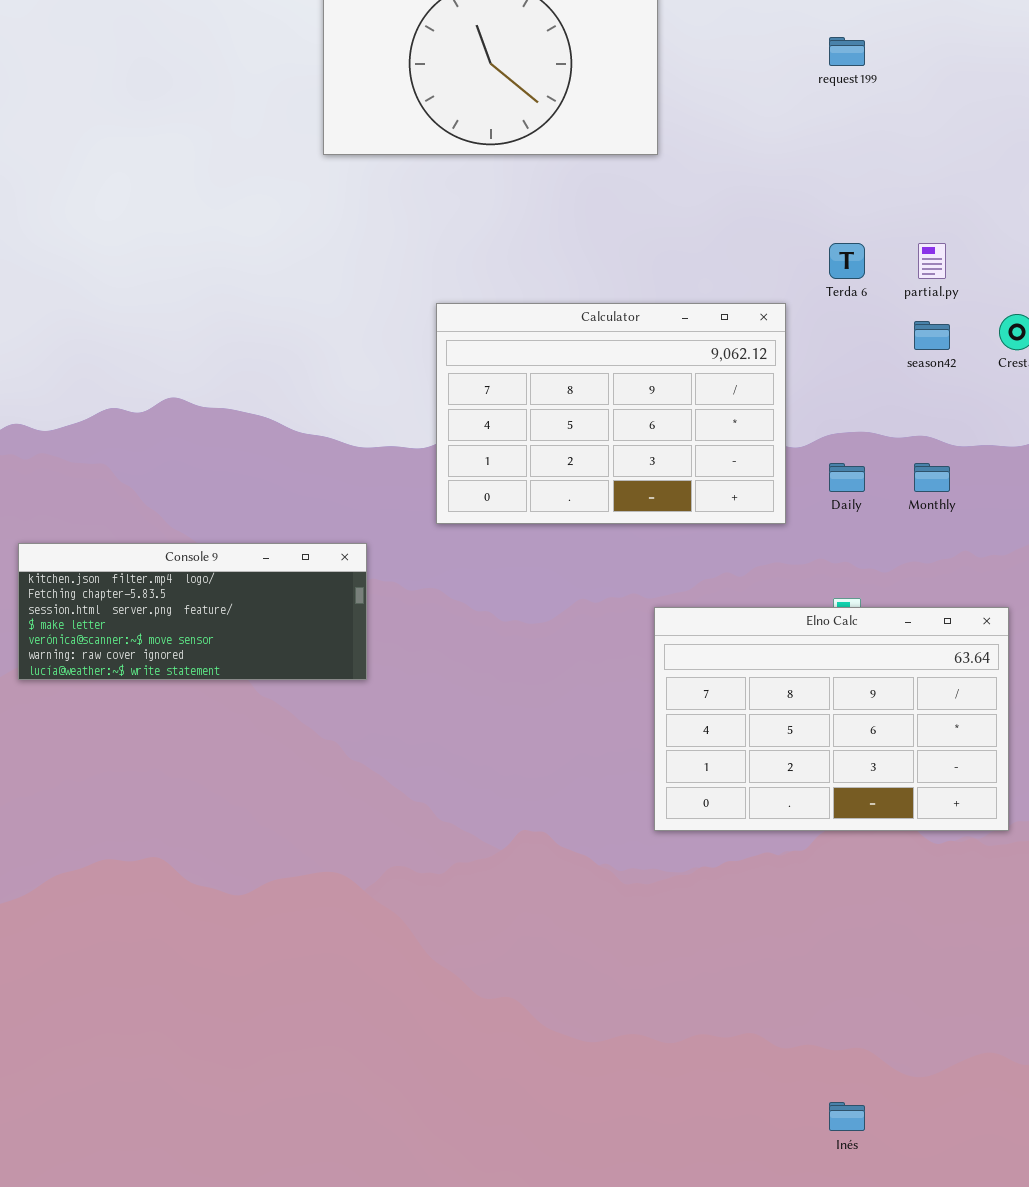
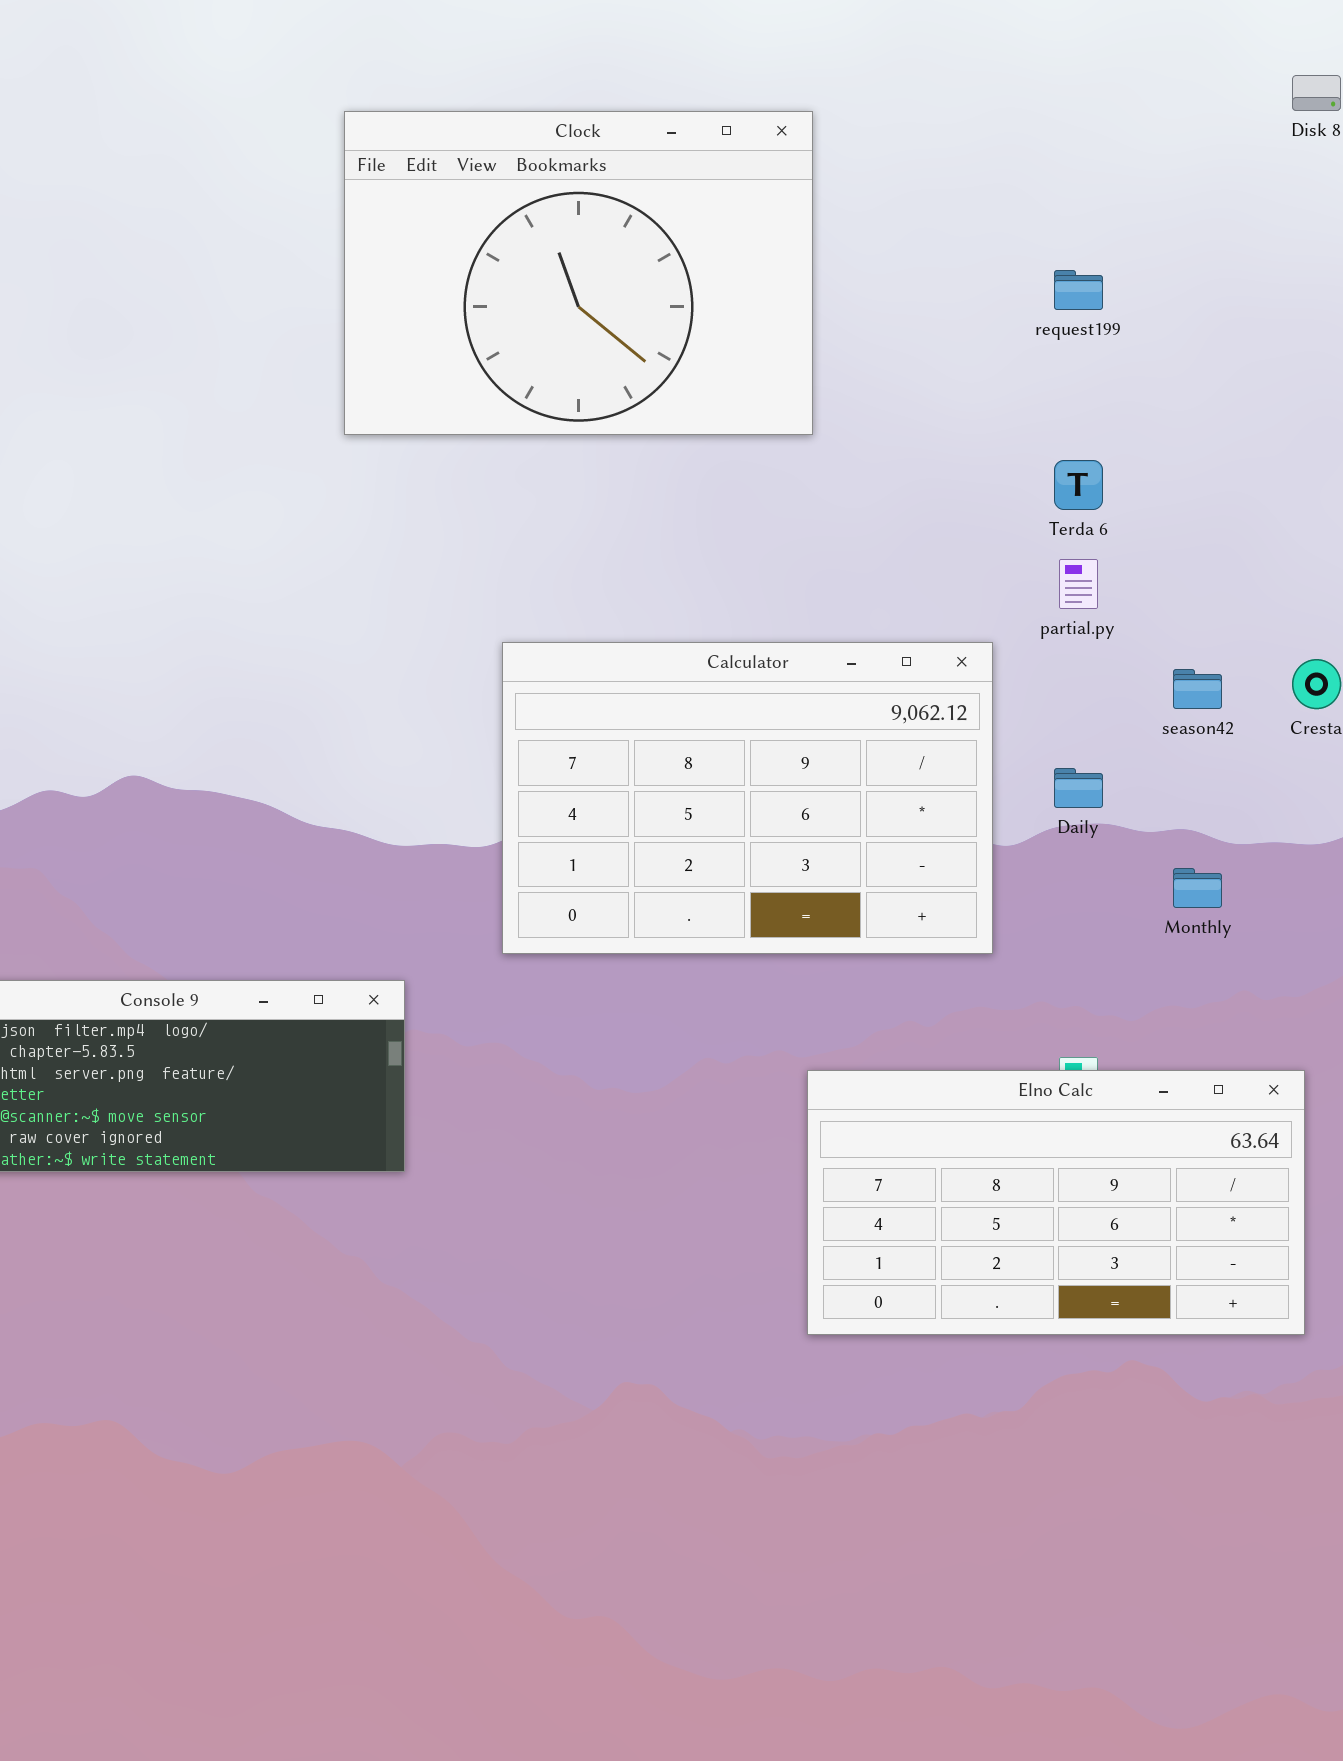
Terda 6: [829,243,865,279] -> [1054,460,1103,510], moved
partial.py: [918,243,946,279] -> [1059,559,1098,609], moved
Daily: [829,463,865,492] -> [1054,768,1103,808], moved
Elno Calc: [654,607,1009,831] -> [807,1070,1305,1335], resized

